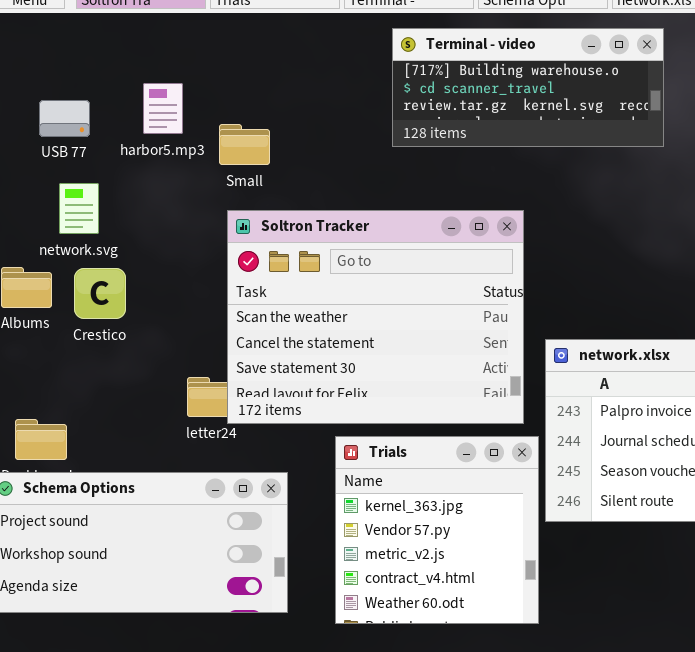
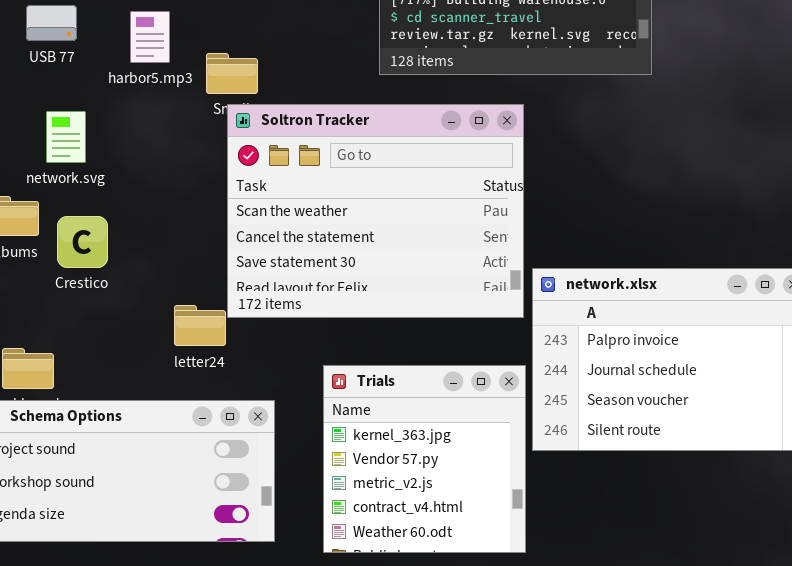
USB 77: [39,100,90,137] -> [26,5,77,41], moved
Soltron Tracker: [227,210,524,424] -> [227,104,524,318], moved
Crestico: [74,268,126,319] -> [57,216,108,268], moved

